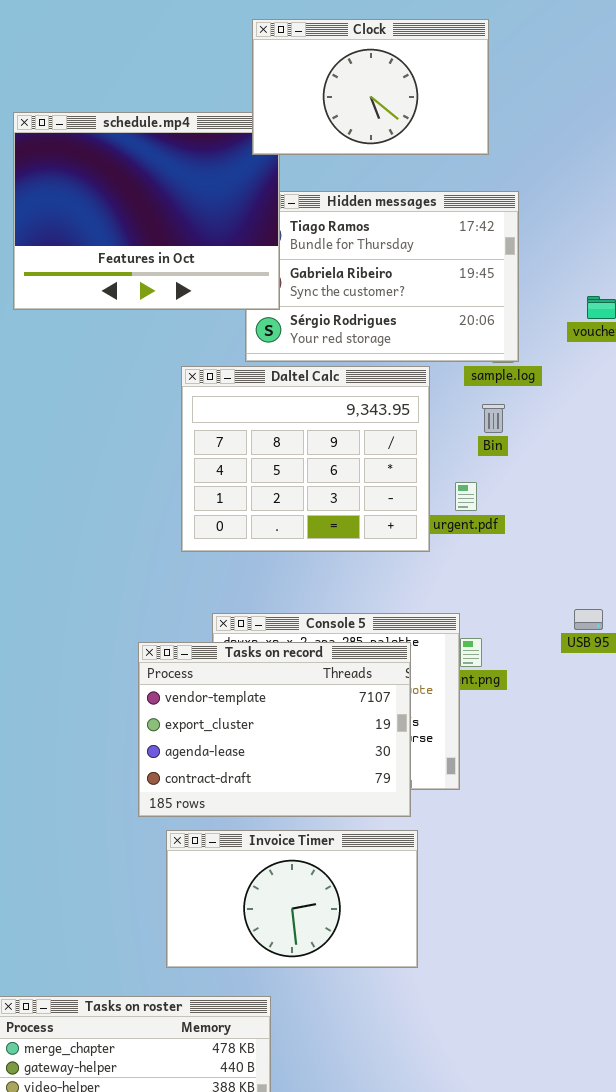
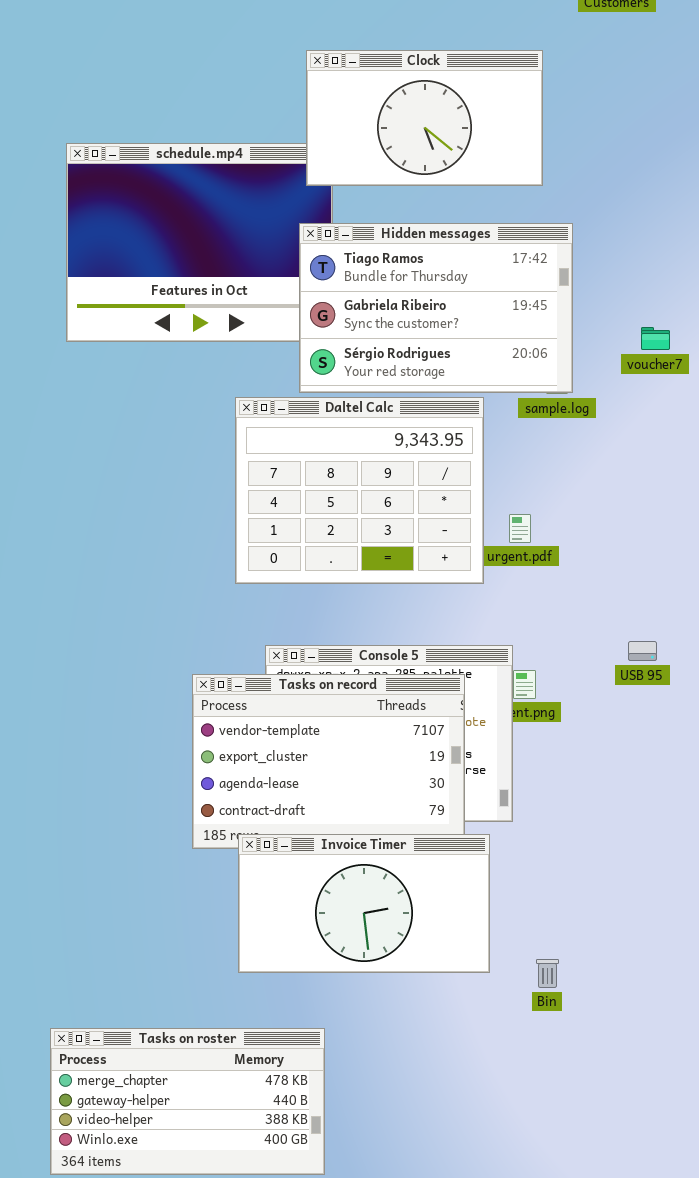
Hidden messages: [245,191,519,362] -> [299,223,573,393], raised
Bin: [482,404,505,433] -> [536,959,559,988], moved
Invoice Timer: [166,830,418,968] -> [238,834,490,973], moved

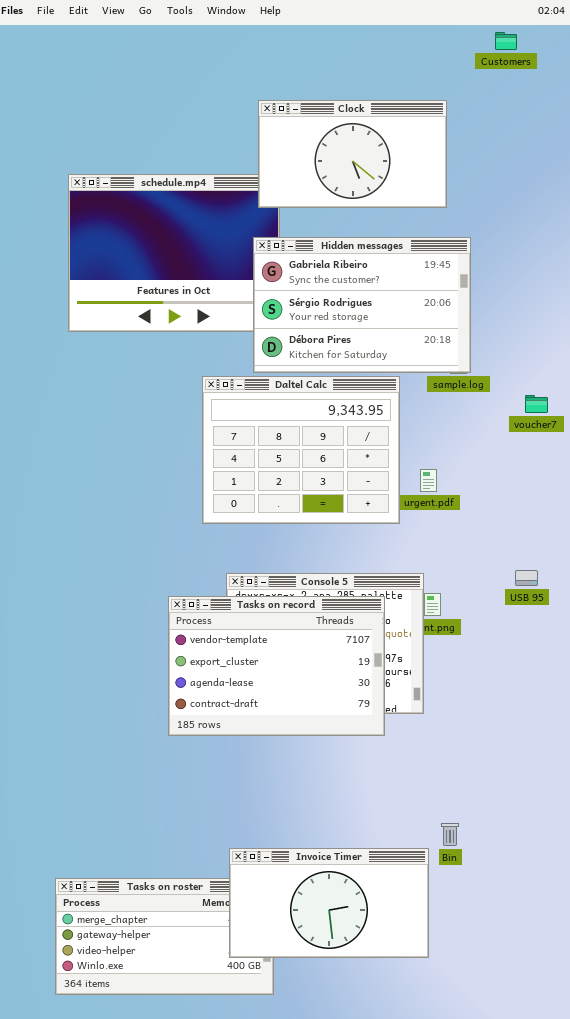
Hidden messages: [299,223,573,393] -> [253,237,471,373], scrolled down 1 row
voucher7: [641,327,670,350] -> [525,395,548,413], moved
Invoice Timer: [238,834,490,973] -> [229,848,429,958], moved

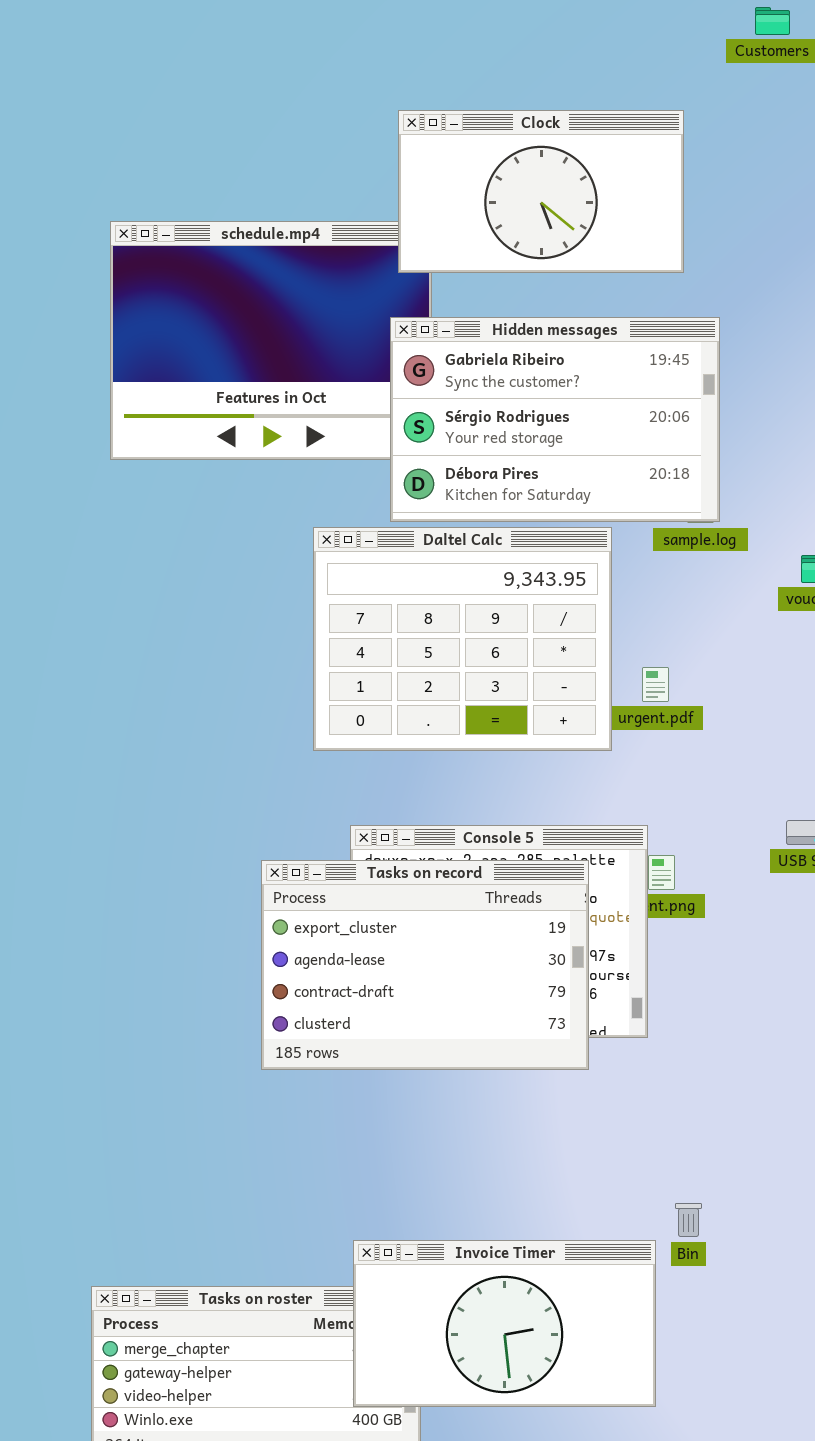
Tasks on record: [168,596,385,736] -> [261,860,589,1070], scrolled down 1 row

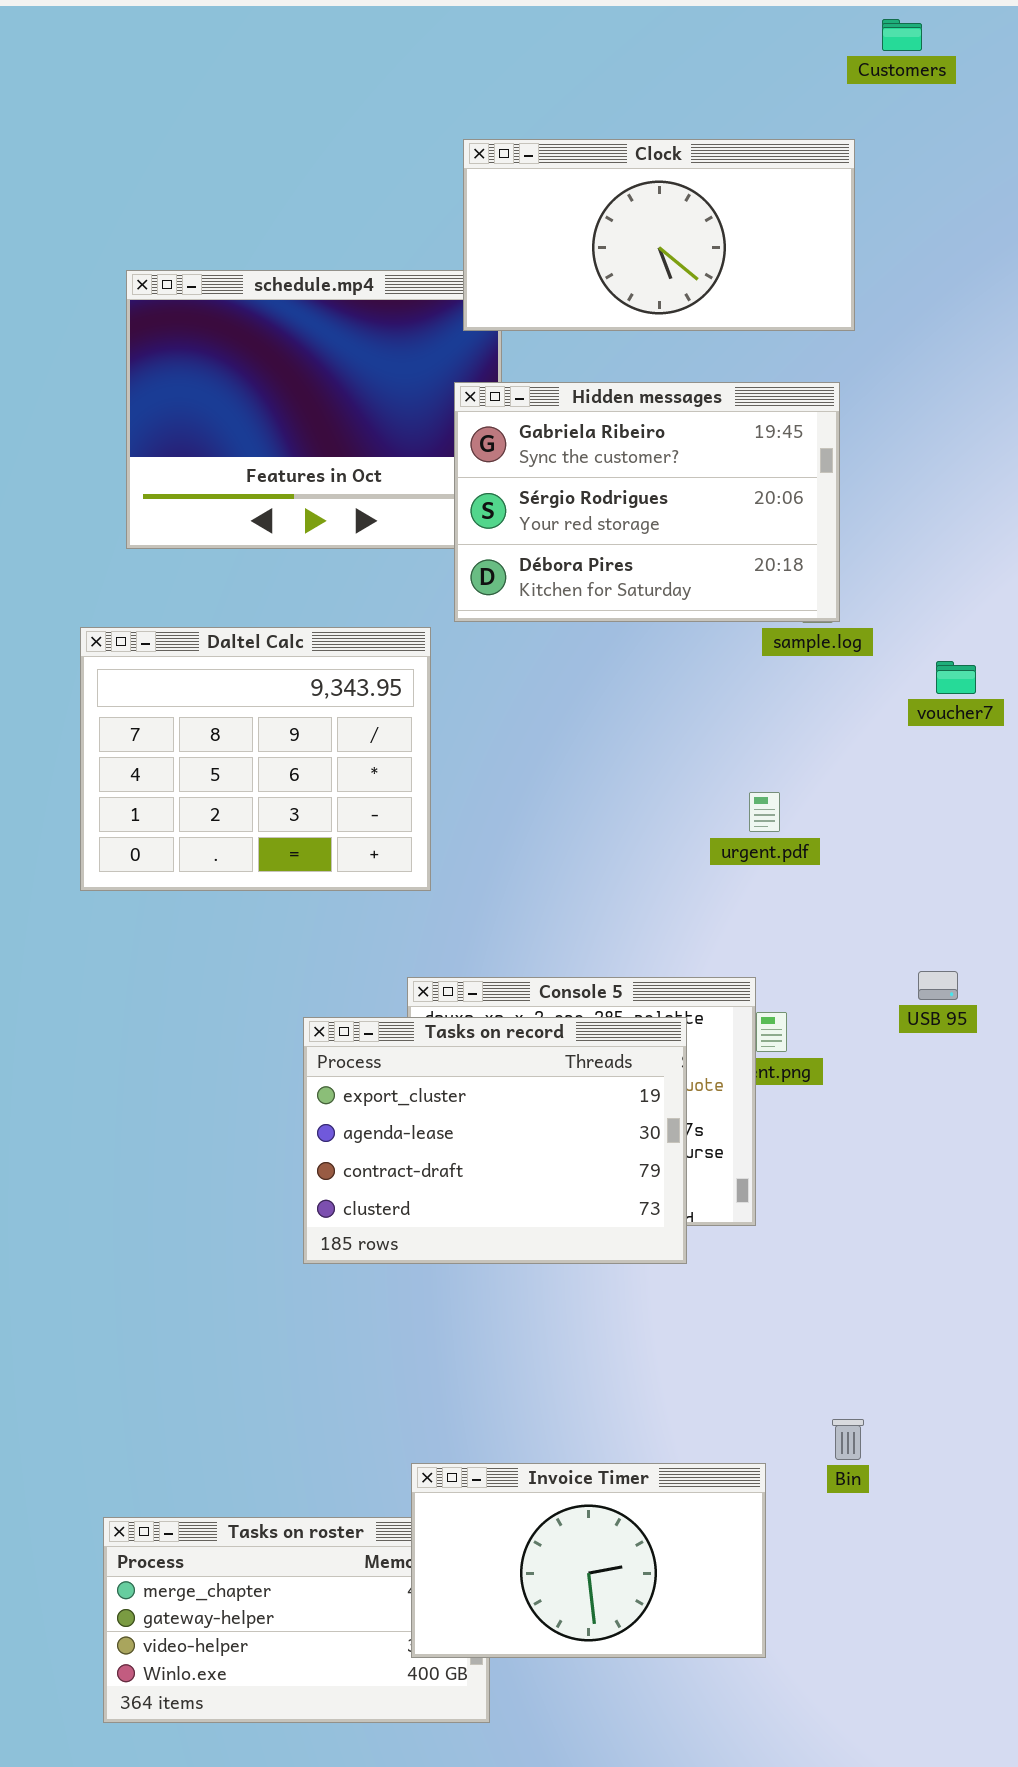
Clock: [398,110,684,273] -> [463,139,855,331], resized
Daltel Calc: [313,527,612,751] -> [80,627,431,891], moved
Bin: [675,1203,702,1237] -> [832,1419,864,1460], moved

